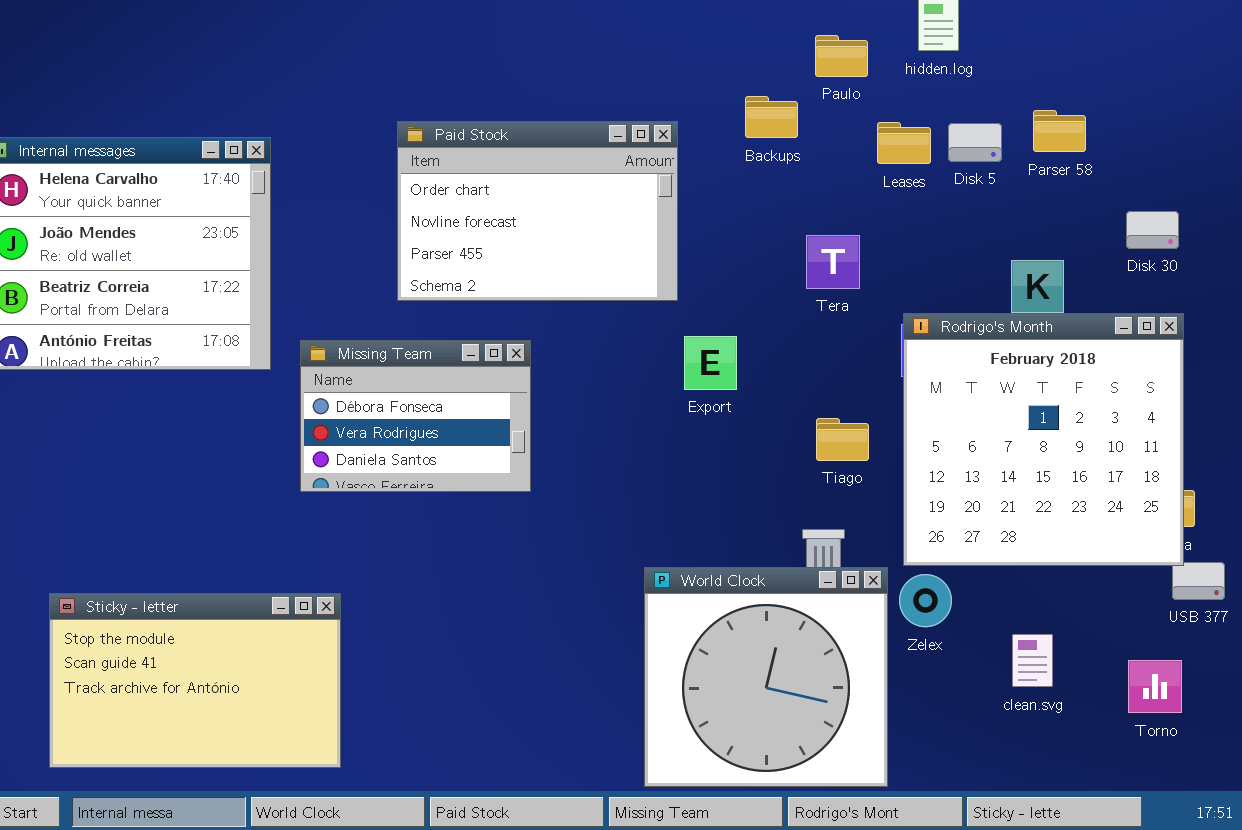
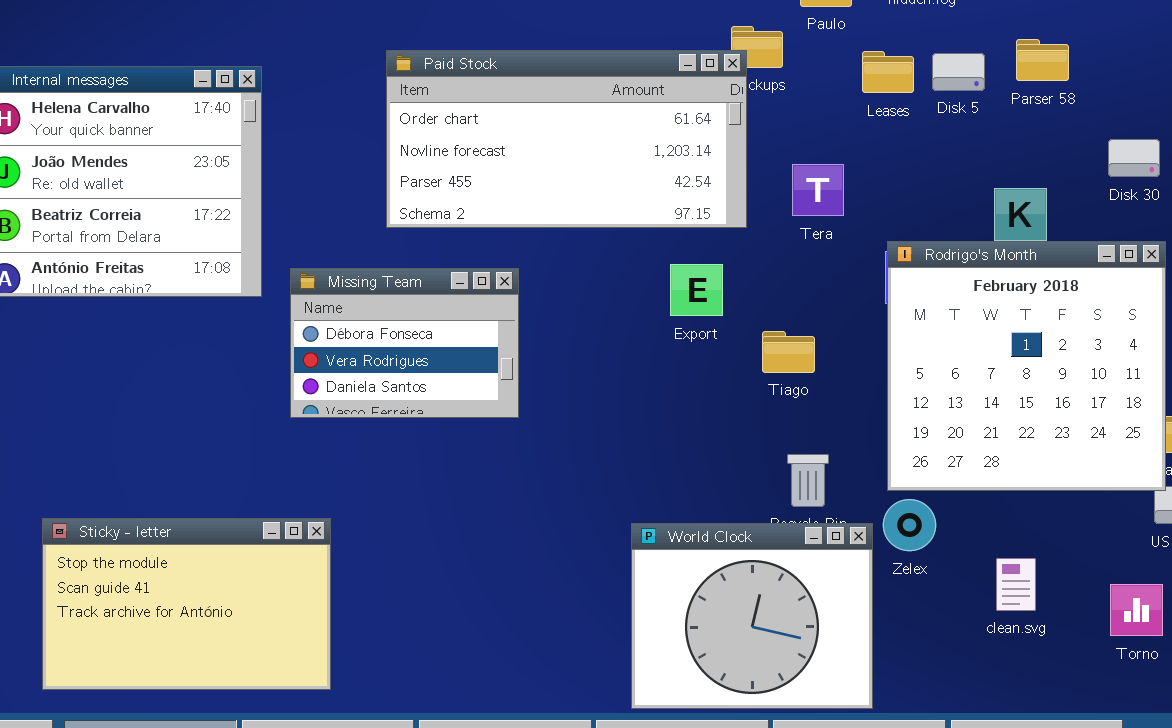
Paid Stock: [397,121,678,301] -> [386,50,747,228], resized
Tiago: [816,418,869,461] -> [762,331,815,373], moved
World Clock: [644,567,888,787] -> [631,523,873,709], resized

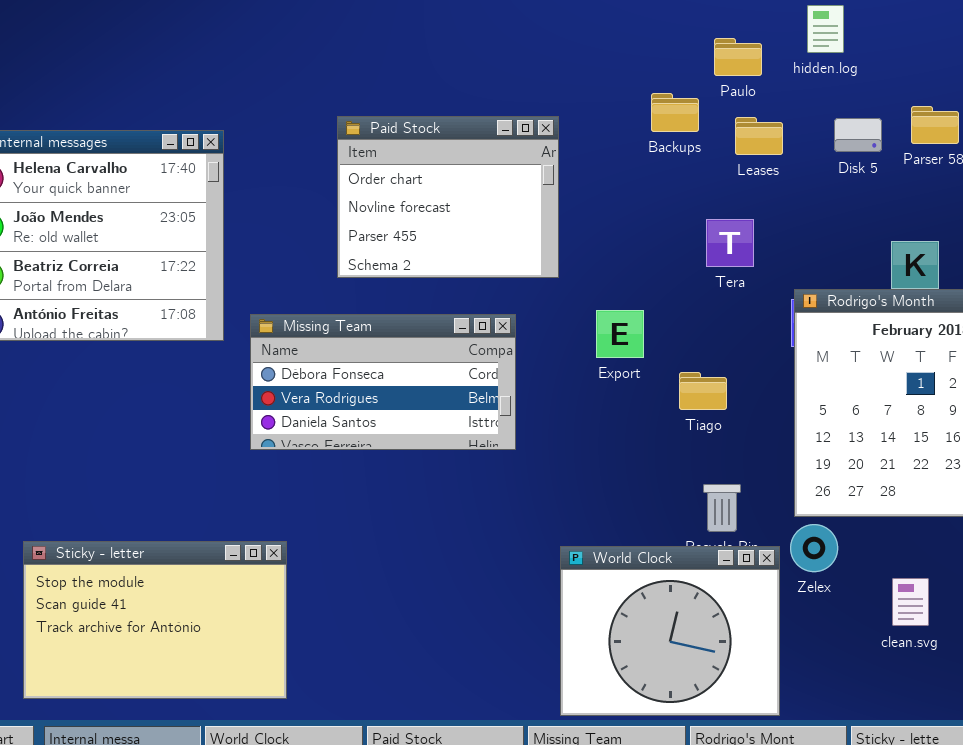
Paid Stock: [386,50,747,228] -> [337,116,559,278], resized
Leases: [862,51,914,93] -> [735,117,783,155], moved
Missing Team: [290,268,519,418] -> [250,314,516,450], resized

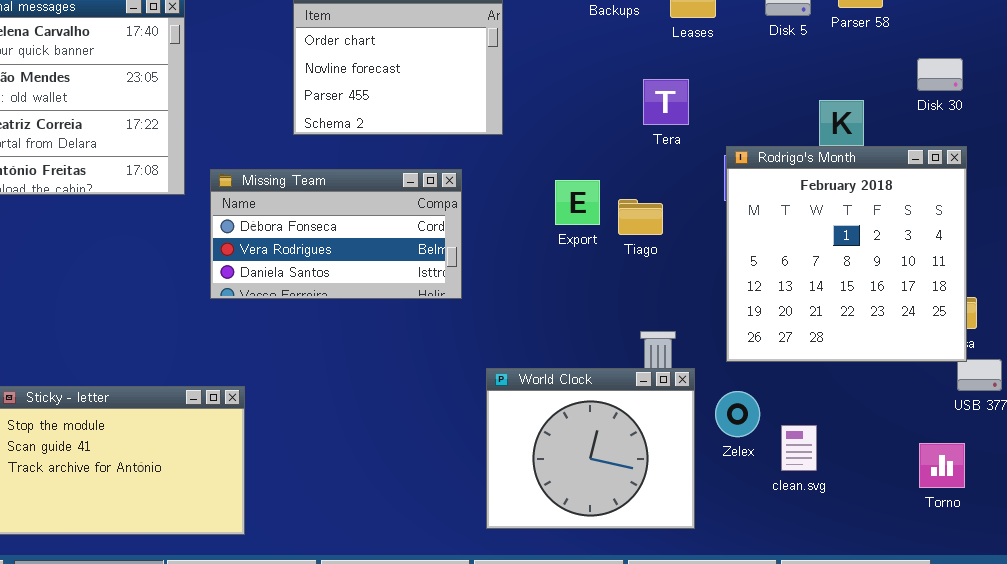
Export: [596,310,644,358] -> [555,180,600,225], moved
Tiago: [679,372,727,410] -> [618,199,663,235], moved
Zelex: [790,524,838,572] -> [715,391,760,437], moved
World Clock: [560,546,780,716] -> [486,368,695,529], moved
clean.svg: [892,578,929,626] -> [781,425,817,471], moved

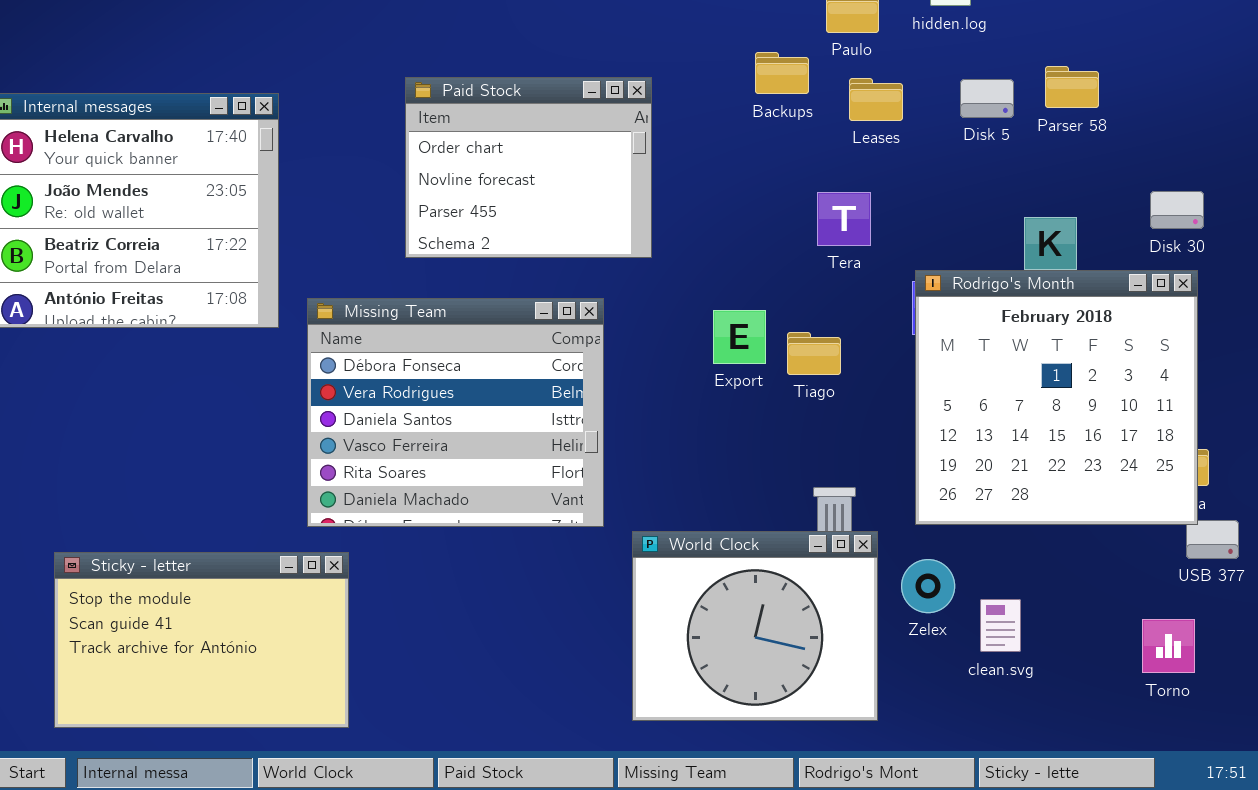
Disk 30: [917,58,963,91] -> [1150,191,1204,229], moved
Missing Team: [210,169,462,299] -> [307,298,604,527], resized

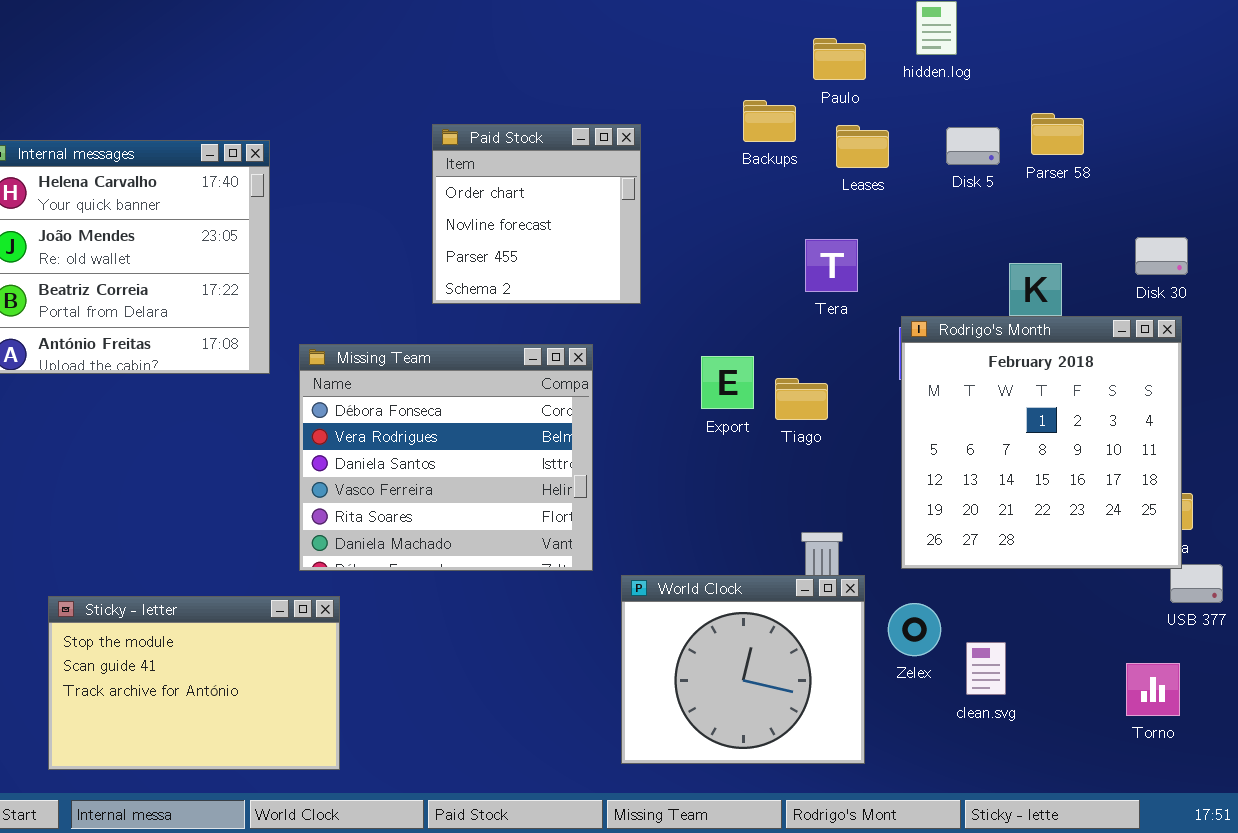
Paid Stock: [405,77,652,258] -> [432,124,641,304], resized

